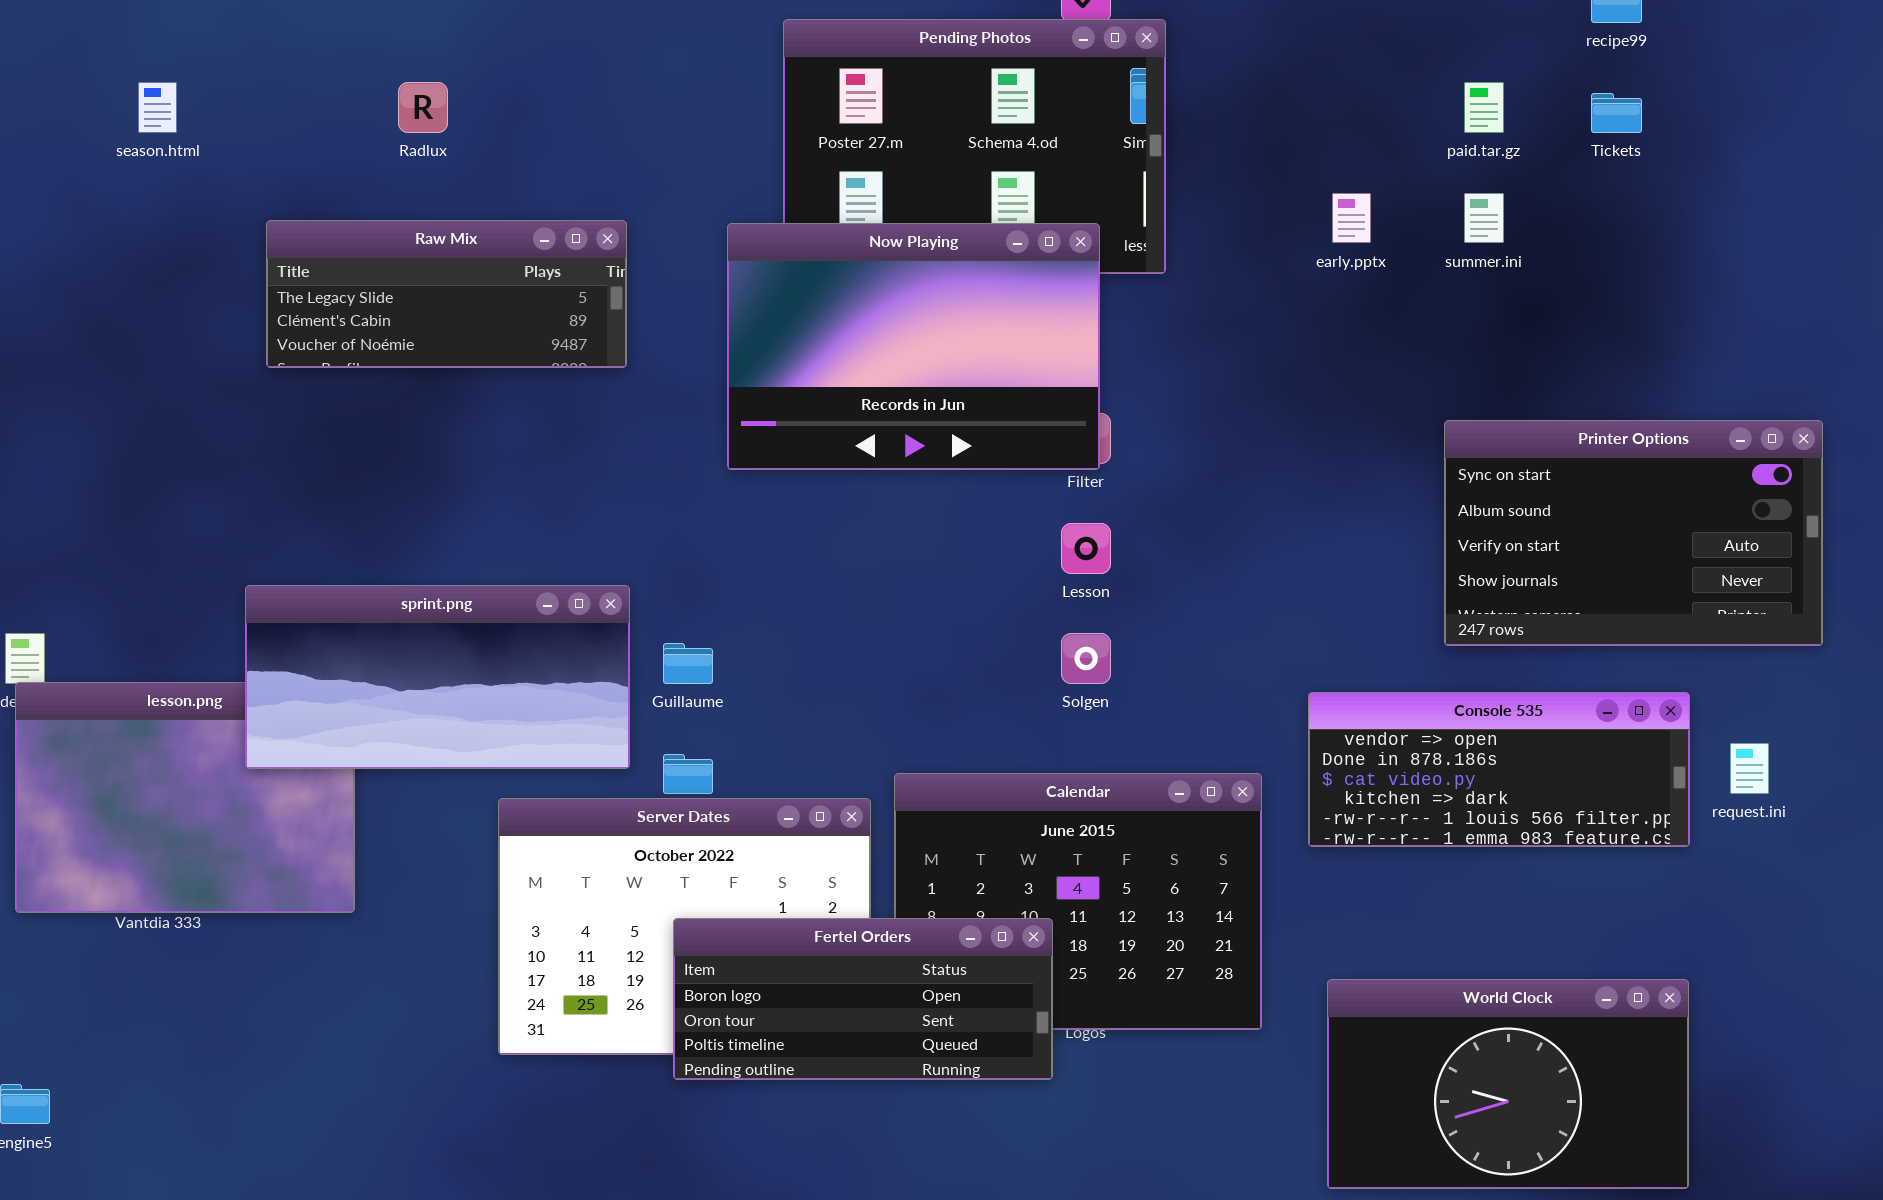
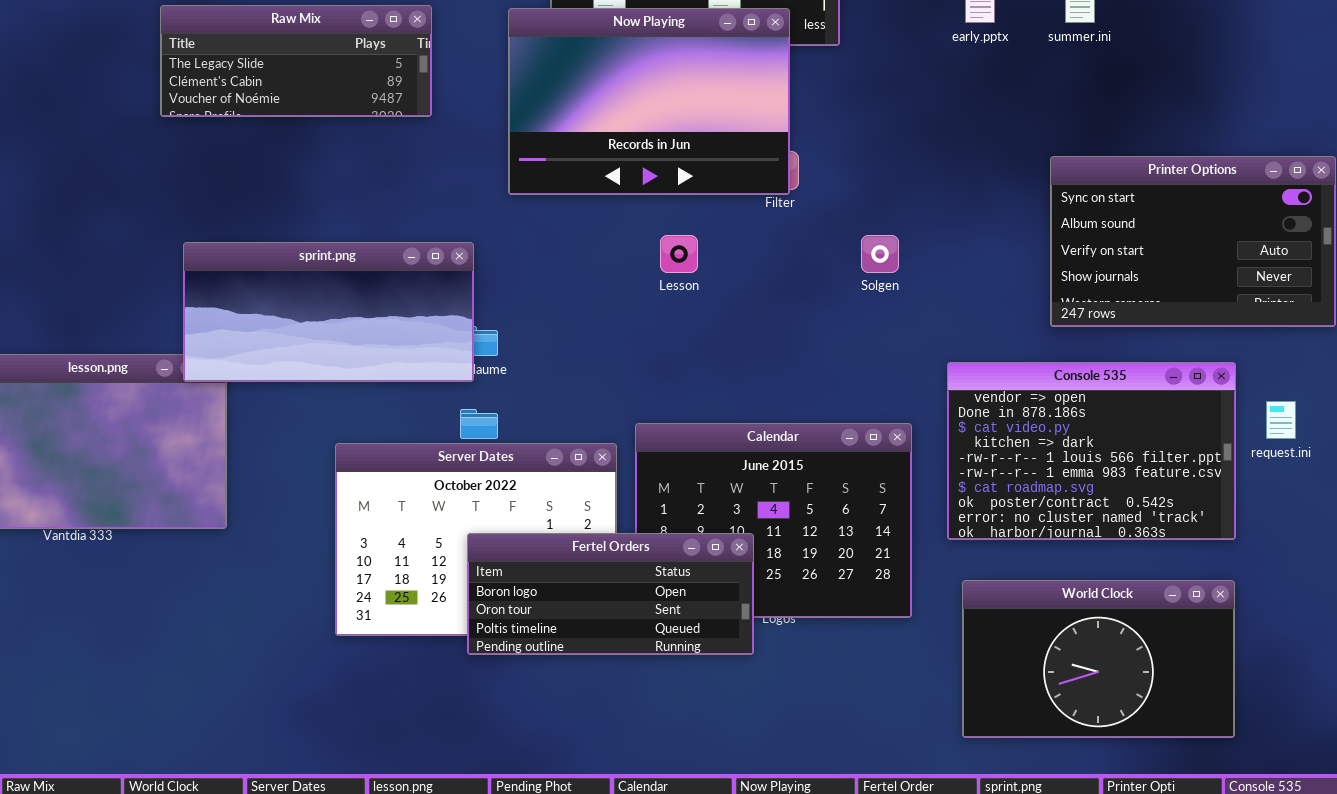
Lesson: [1061,523,1111,574] -> [660,235,698,273], moved
sprint.png: [245,585,630,769] -> [183,242,474,382], moved
Solgen: [1061,633,1111,684] -> [861,235,899,273], moved
Console 535: [1308,692,1690,847] -> [947,362,1236,540], resized

